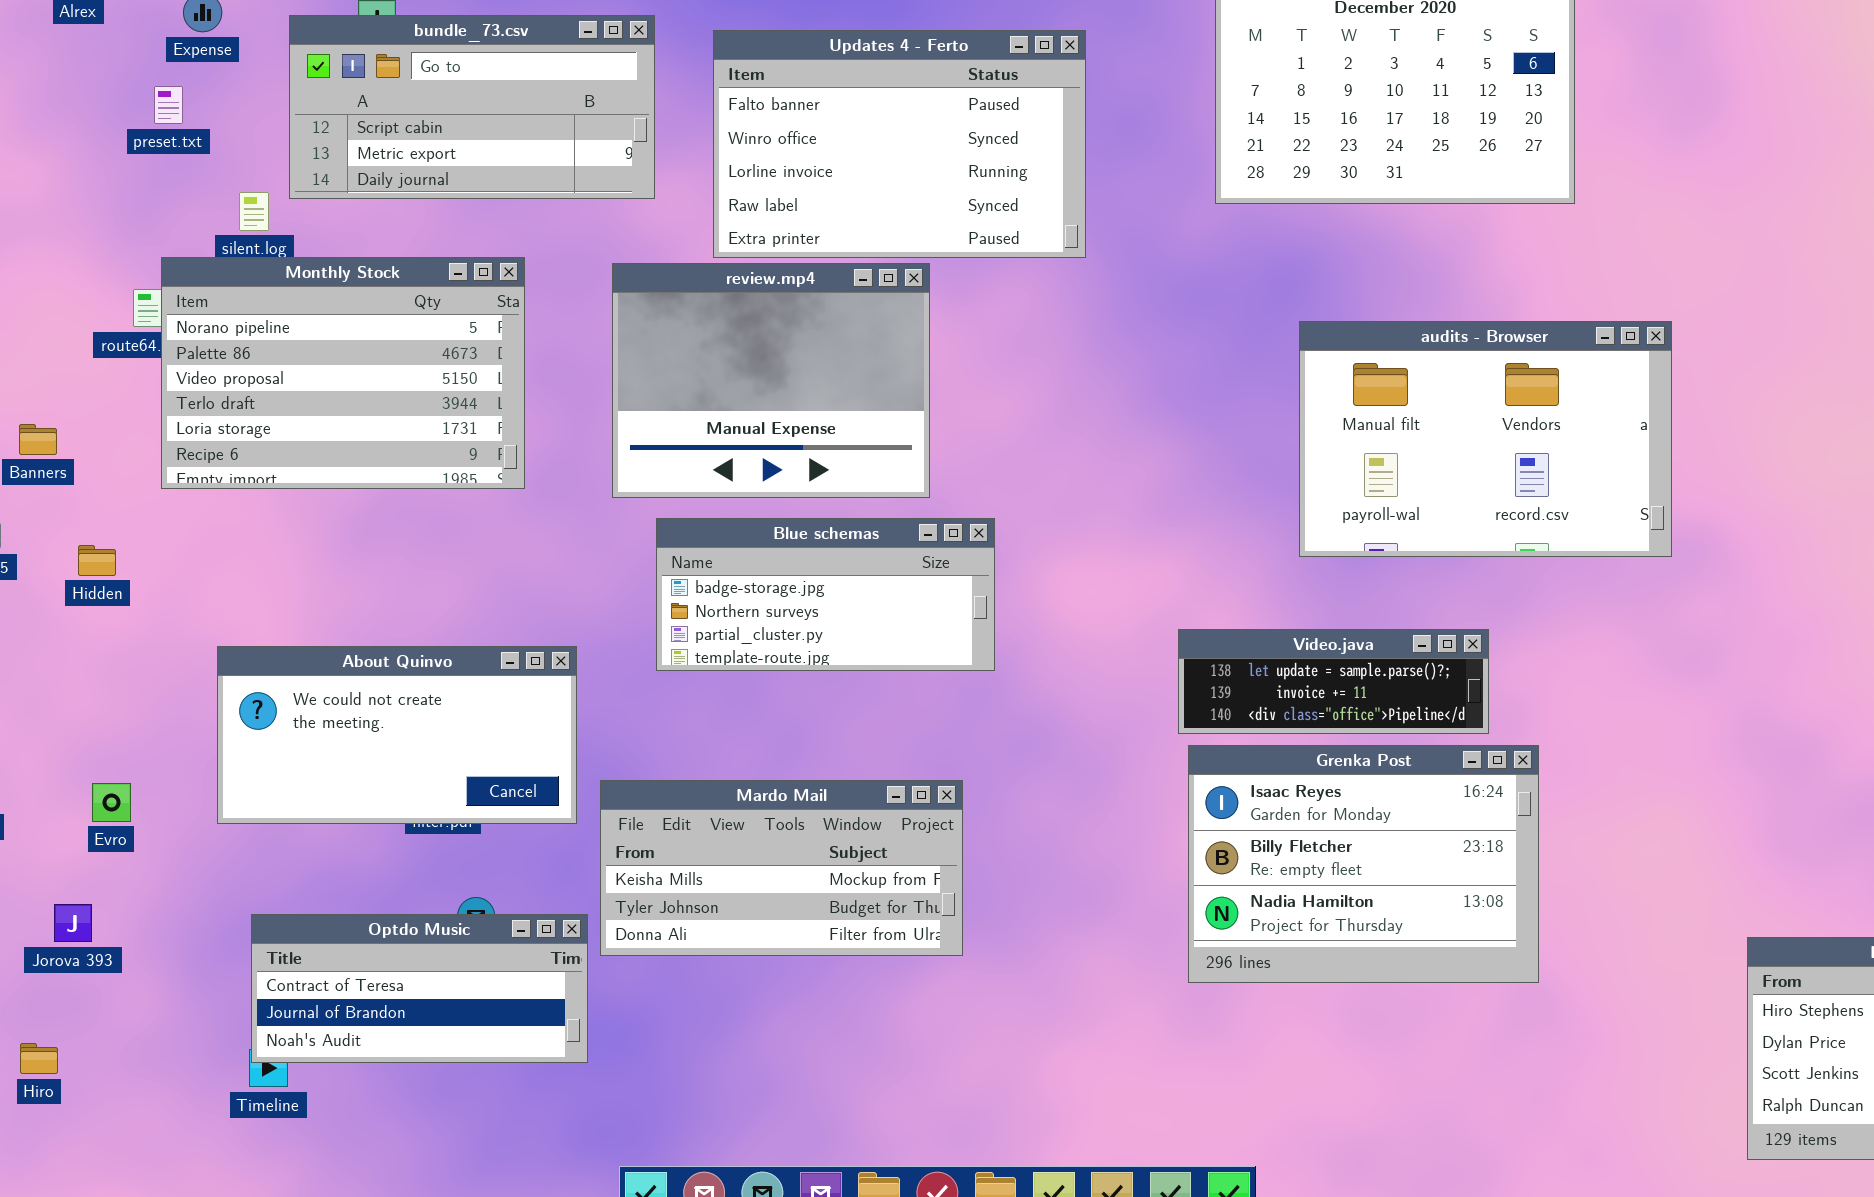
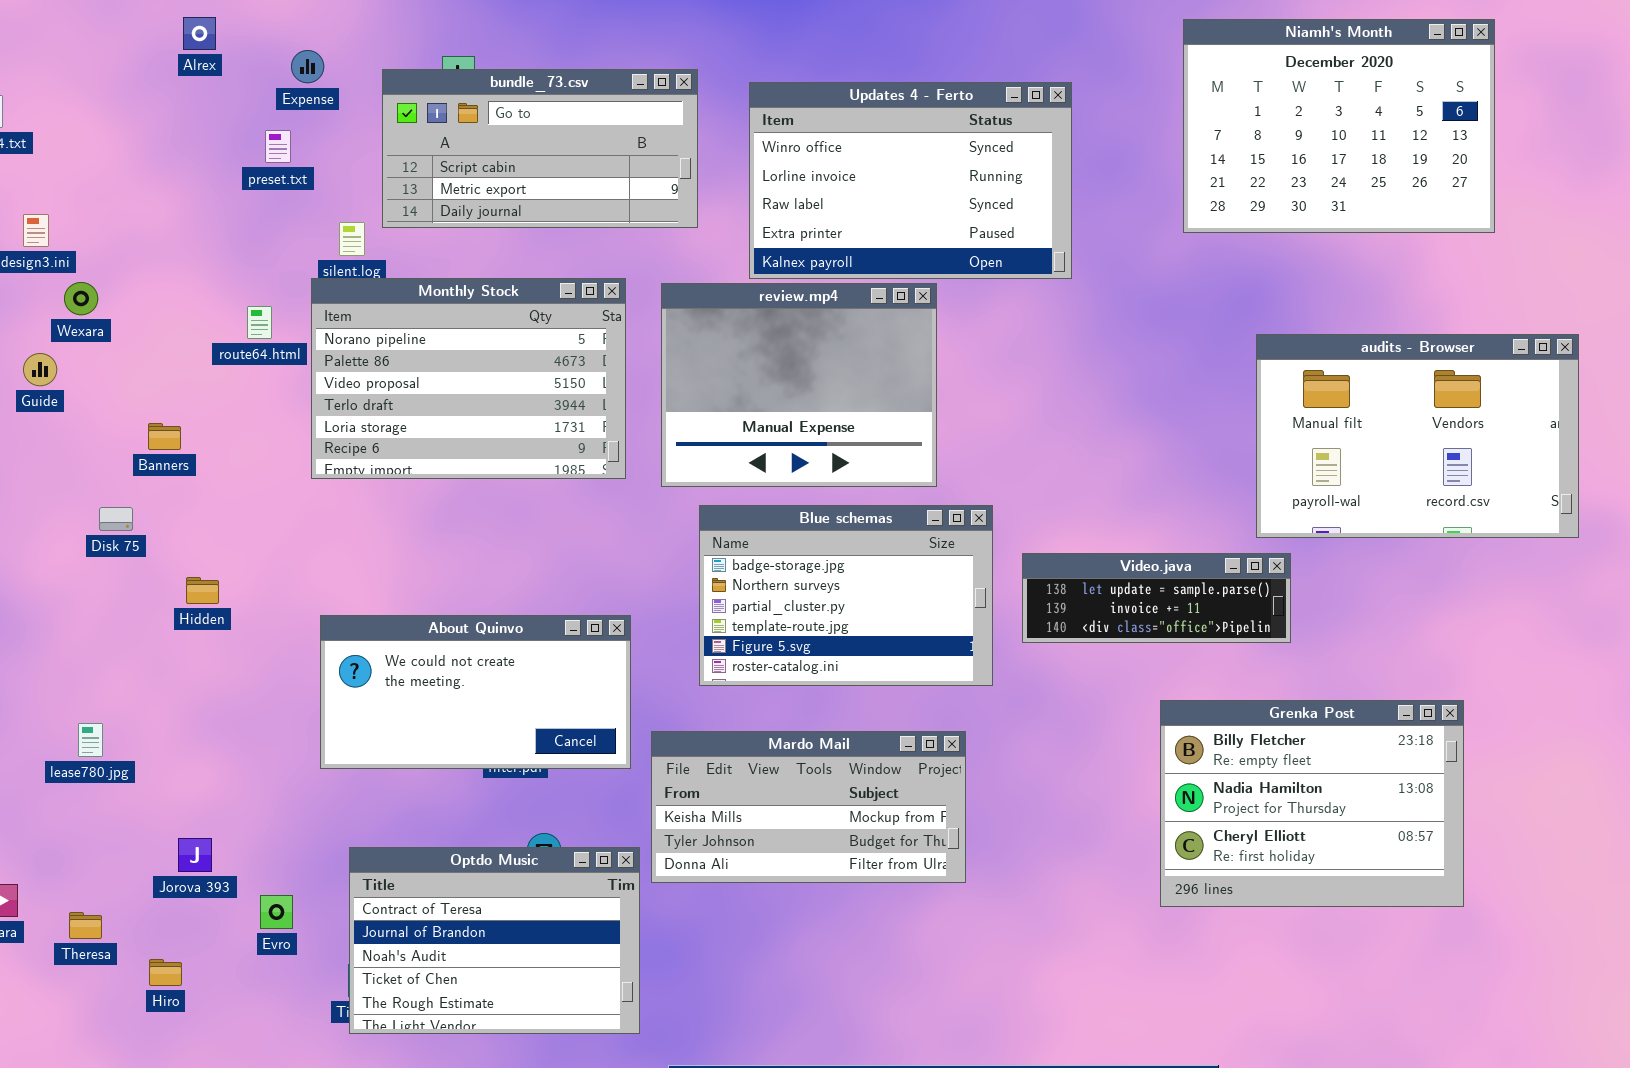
Updates 4 - Ferto: [713,30,1086,258] -> [749,82,1072,279], scrolled down 1 row
Monthly Stock: [161,257,525,489] -> [311,278,626,479], moved
Blue schemas: [656,518,995,671] -> [699,505,993,686], resized
Hidden: [78,545,116,576] -> [186,577,219,604], moved
Video.java: [1178,629,1489,734] -> [1022,553,1291,643], moved
Grenka Post: [1188,745,1539,983] -> [1160,700,1464,907], scrolled down 1 row
Evro: [92,783,131,822] -> [260,895,293,929], moved
Optdo Music: [251,914,588,1063] -> [349,847,640,1034], resized

